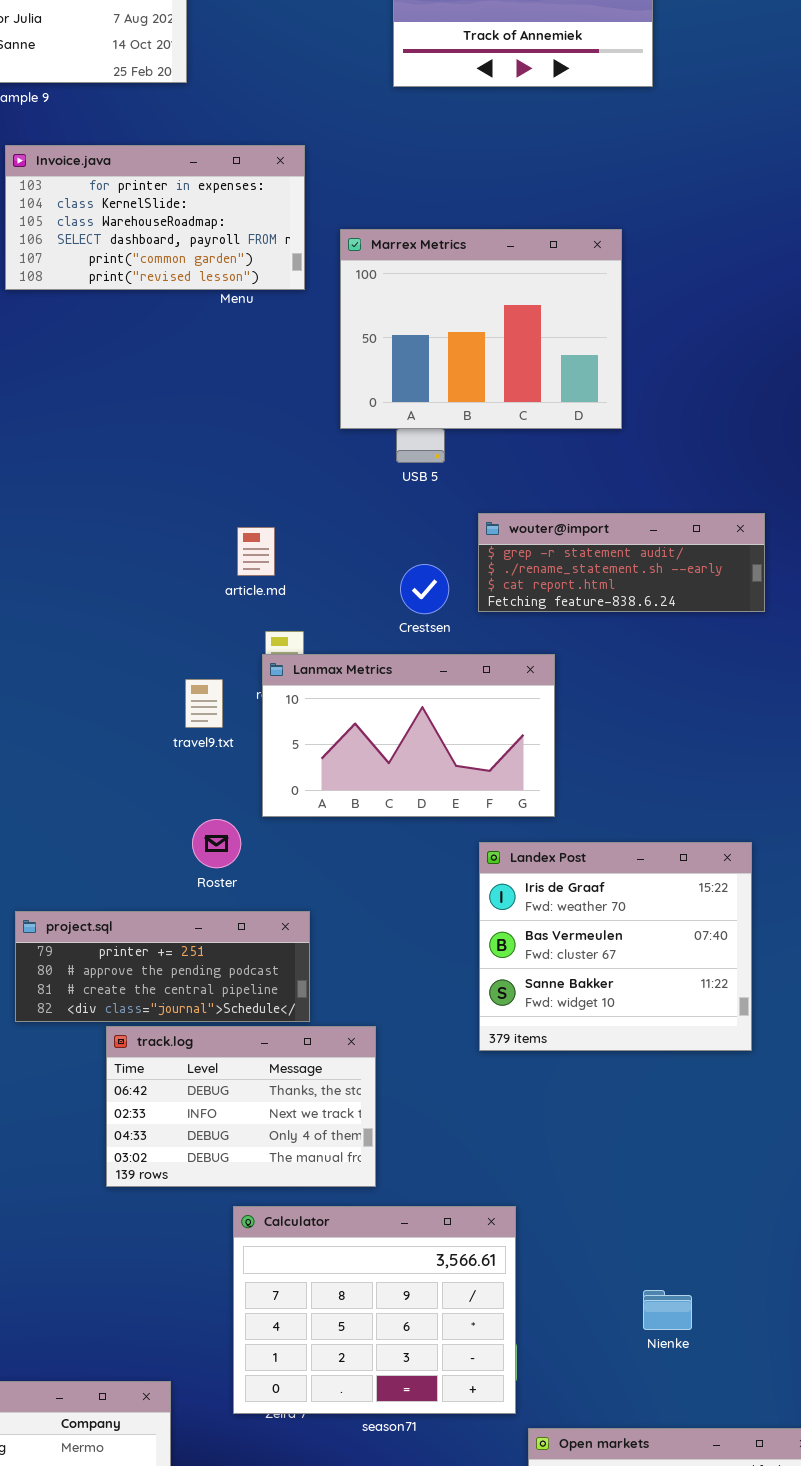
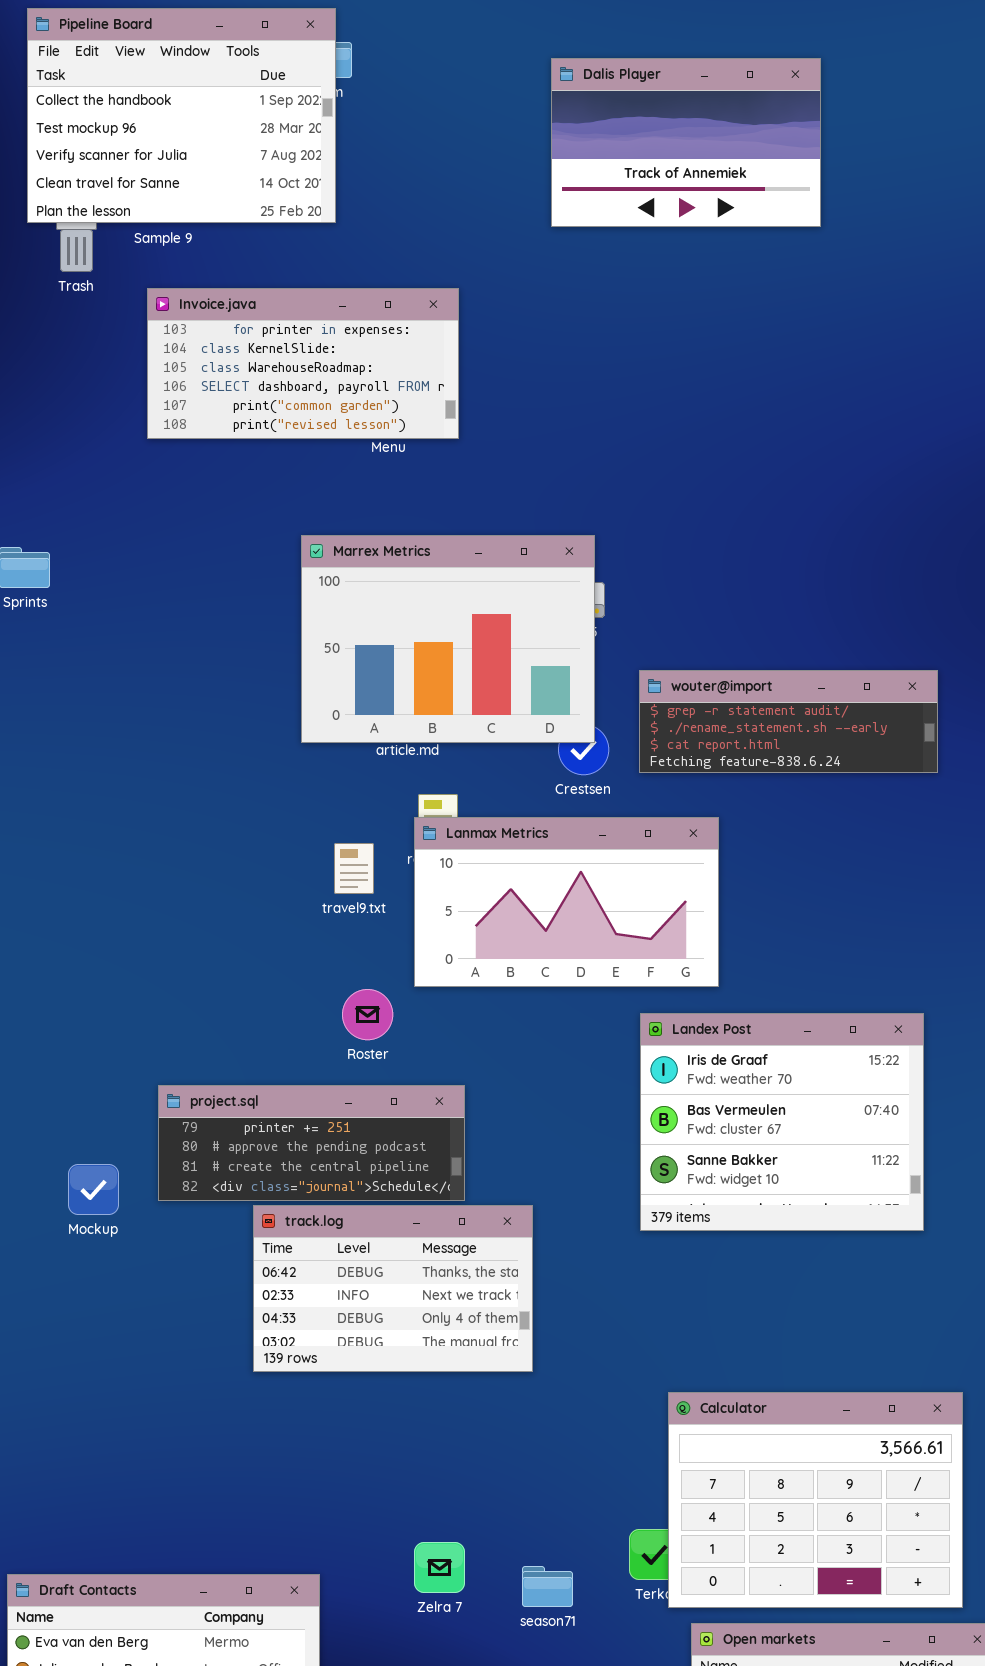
Marrex Metrics: [340,229,622,429] -> [301,535,595,743], moved
Calculator: [233,1206,516,1414] -> [668,1392,963,1608], moved

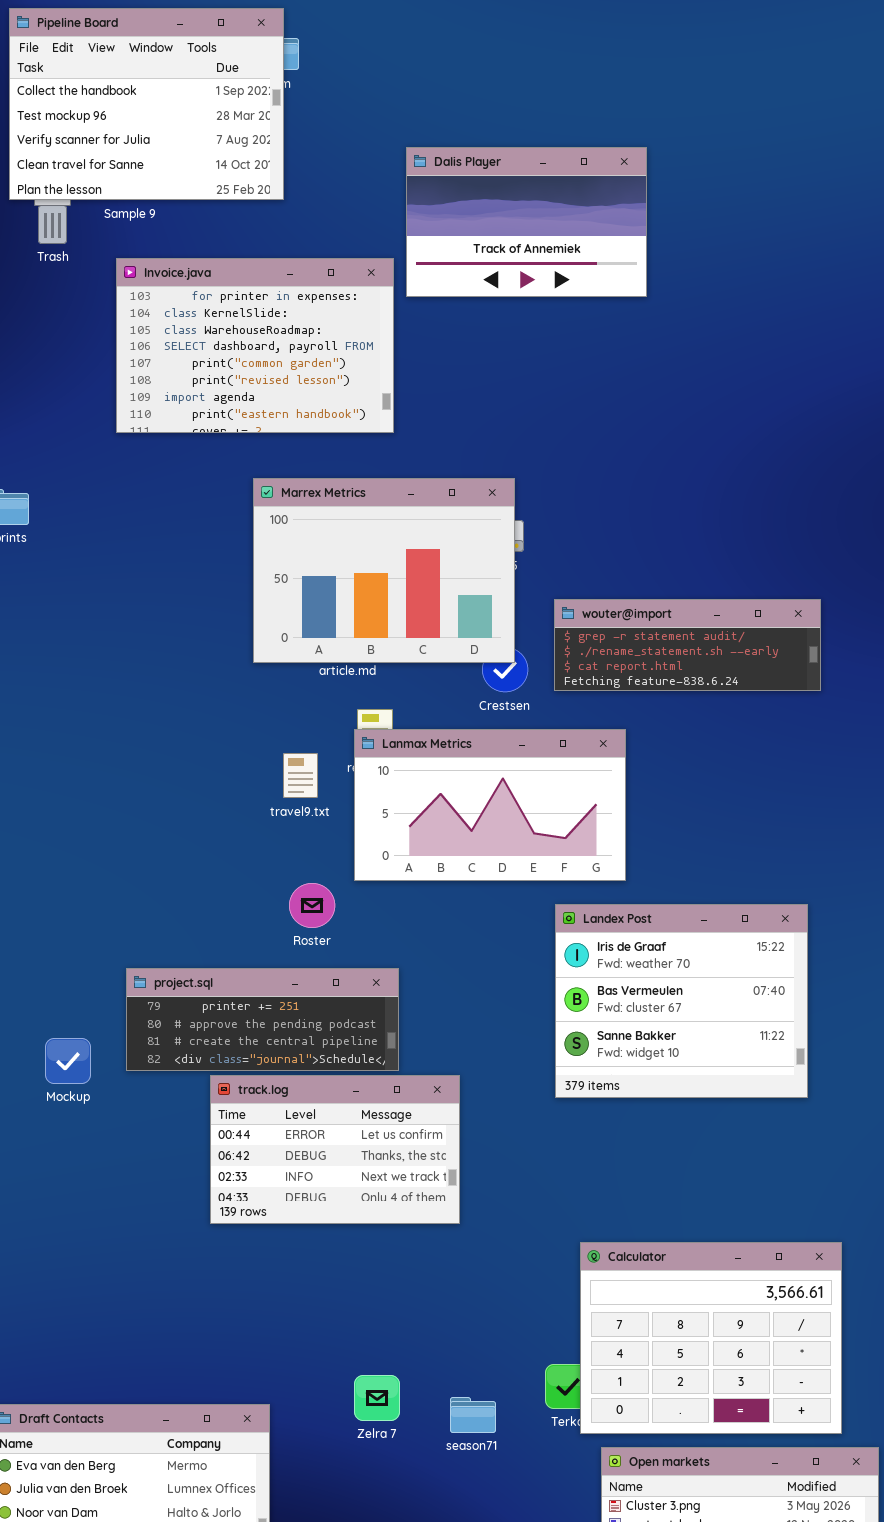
Dalis Player: [551,58,821,227] -> [406,147,647,297], moved
Invoice.java: [147,288,459,439] -> [116,258,394,433], resized
track.log: [253,1205,533,1372] -> [210,1075,460,1224], scrolled up 1 row

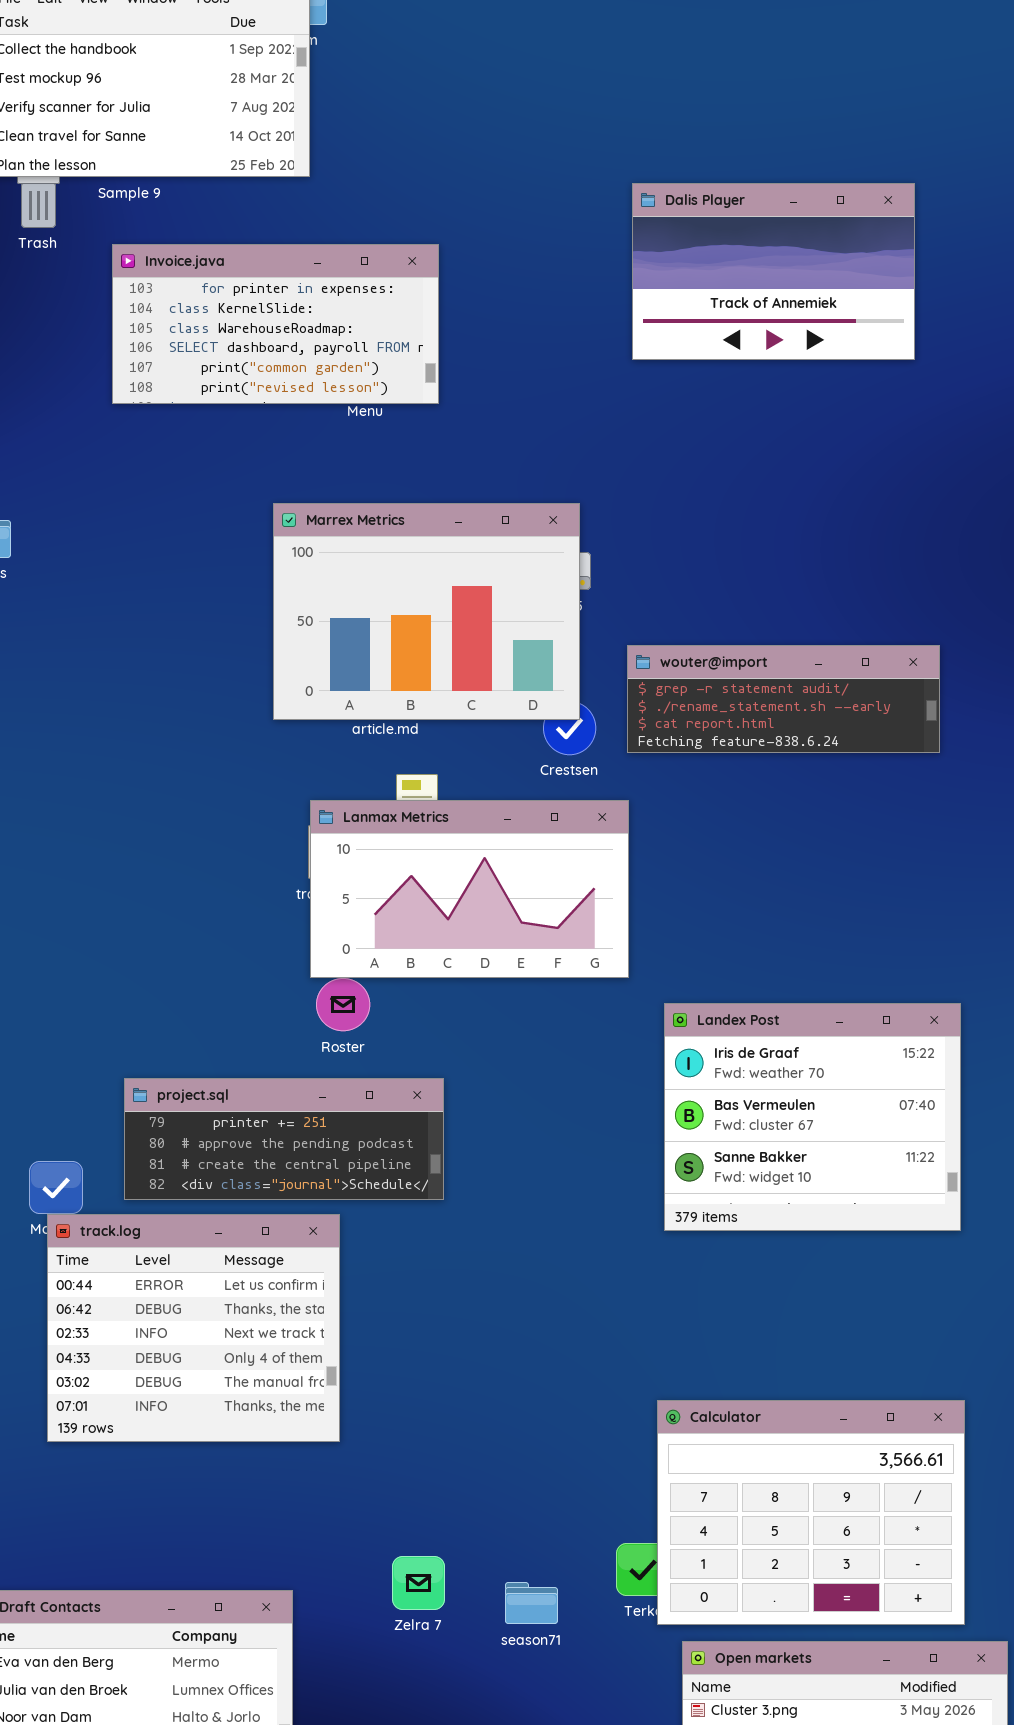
Dalis Player: [406,147,647,297] -> [632,183,915,360], moved
Invoice.java: [116,258,394,433] -> [112,244,439,404], resized
Lanmax Metrics: [354,729,626,881] -> [310,800,629,978], moved
Landex Post: [555,904,808,1098] -> [664,1003,961,1231], moved
track.log: [210,1075,460,1224] -> [47,1214,340,1442], moved, resized

